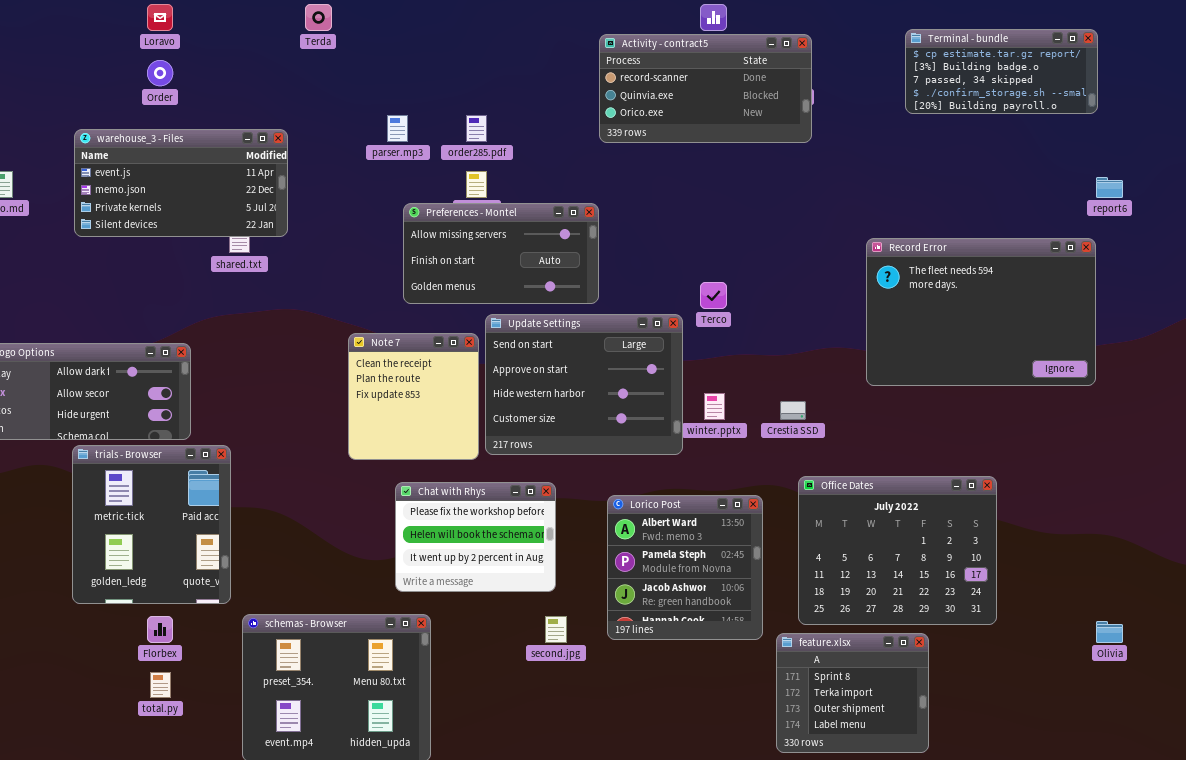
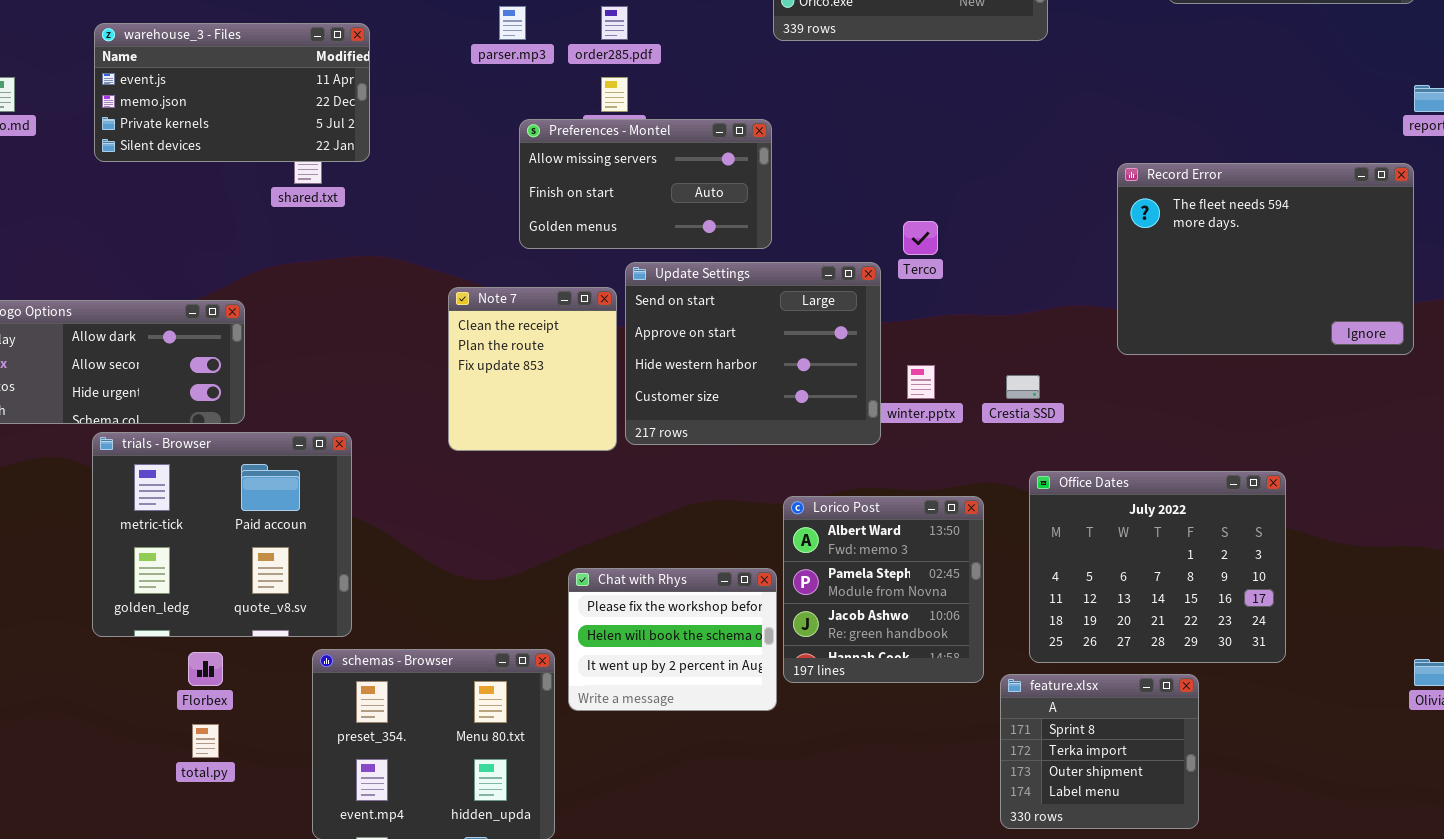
trials - Browser: [72,445,231,604] -> [92,432,352,637], resized
Chat with Rhys: [395,482,556,592] -> [568,568,777,711], moved

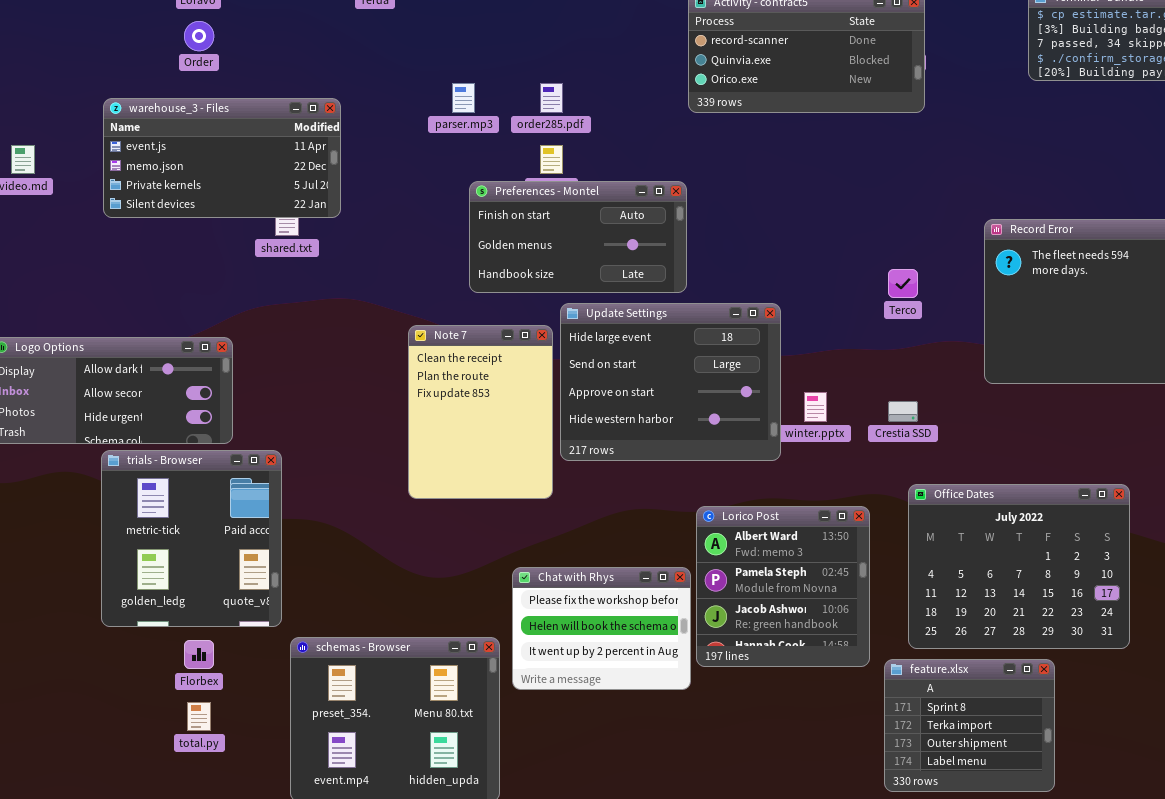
Preferences - Montel: [519,119,772,249] -> [469,181,687,293], scrolled down 1 row
Terco: [903,221,938,255] -> [888,269,918,298], moved
Update Settings: [625,262,881,445] -> [560,303,781,461], scrolled up 1 row
Note 7: [448,287,617,451] -> [408,325,553,499], resized
trials - Browser: [92,432,352,637] -> [101,450,282,627], resized

